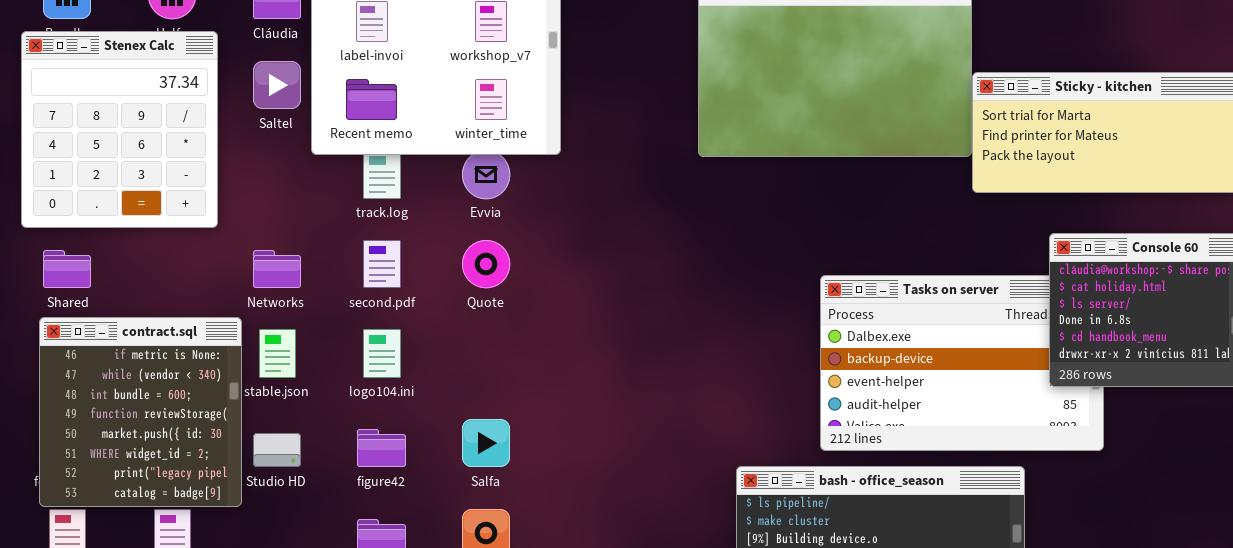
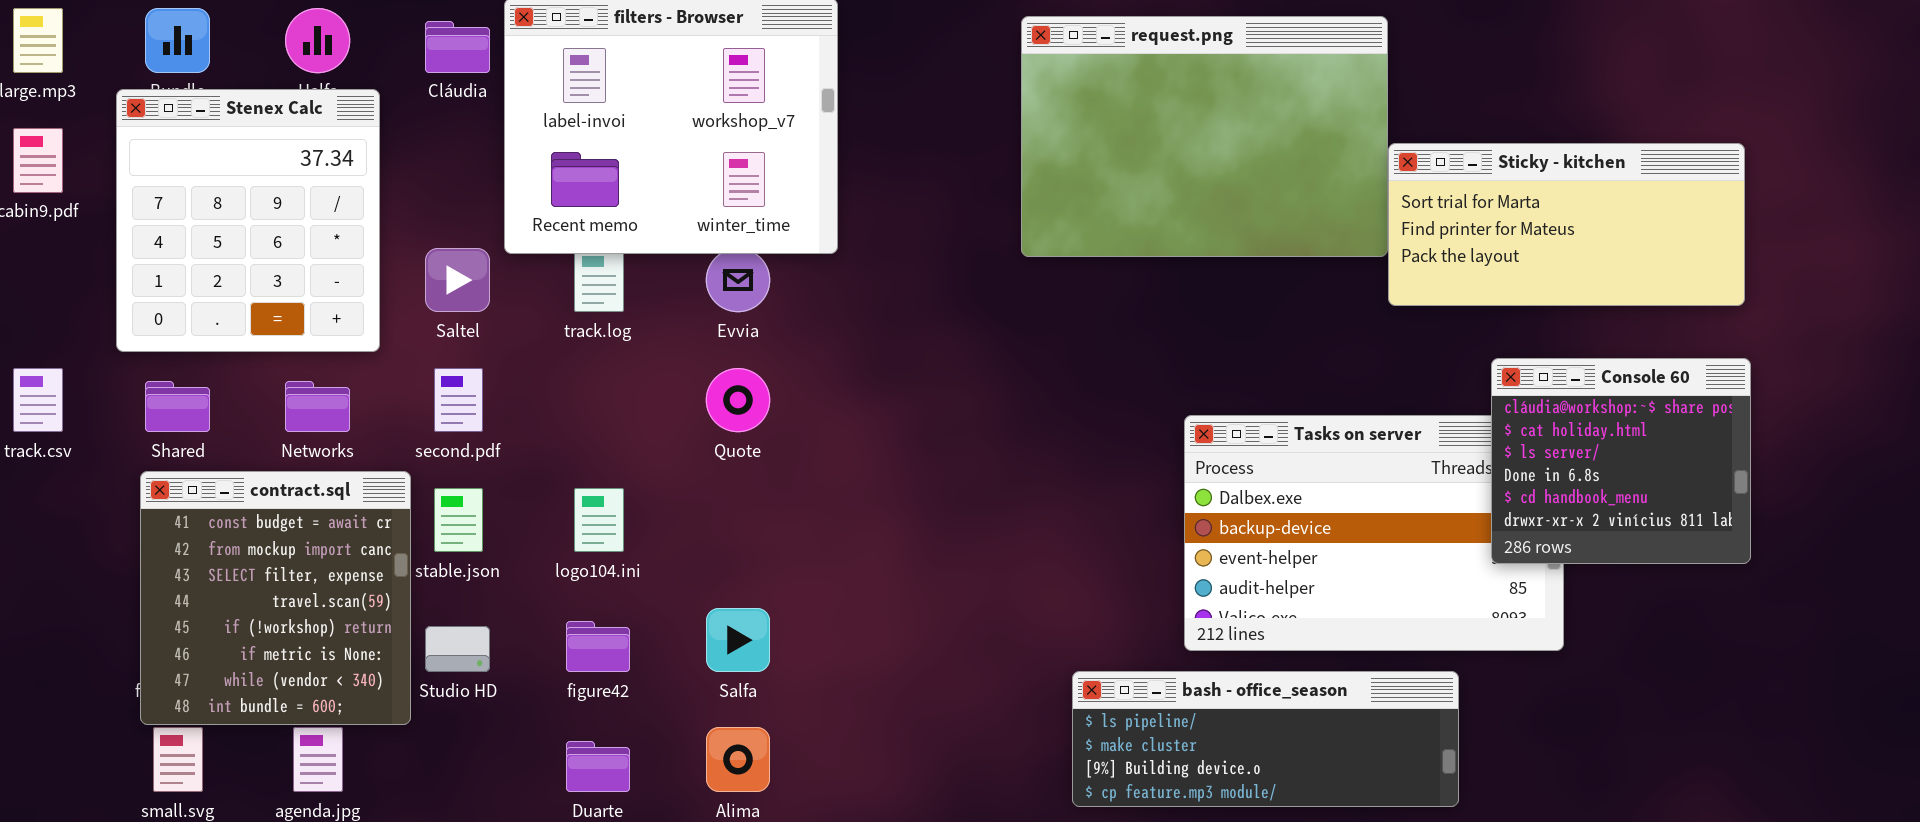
Saltel: [253,61,301,109] -> [425,248,490,312], moved
second.pdf: [363,240,401,288] -> [434,368,483,432], moved
Networks: [253,250,301,288] -> [285,381,350,432], moved
contract.sql: [39,317,242,507] -> [140,471,411,725], scrolled up 5 rows

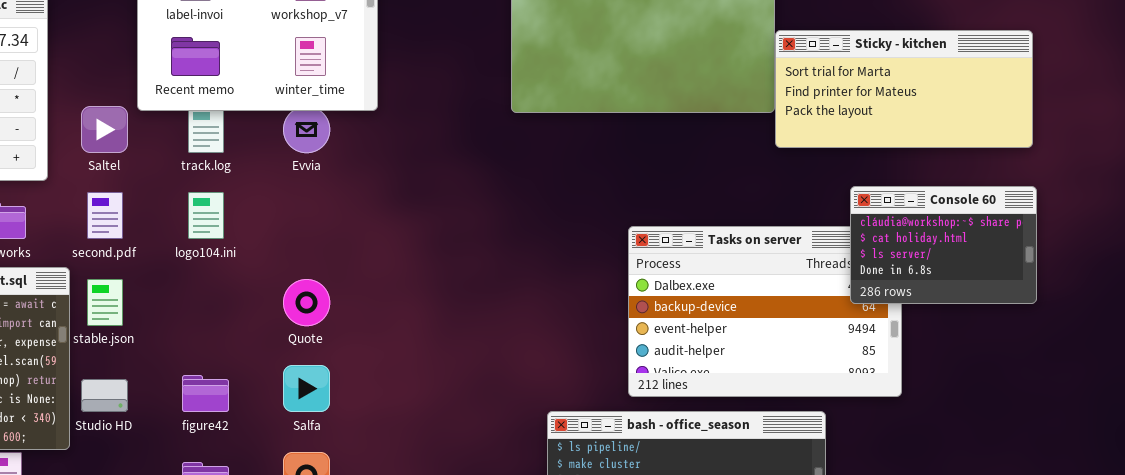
Console 60: [1491,358,1751,564] -> [850,186,1037,304], resized
Quote: [706,368,770,432] -> [283,279,330,326], moved
logo104.ini: [574,488,624,552] -> [188,192,224,239], moved

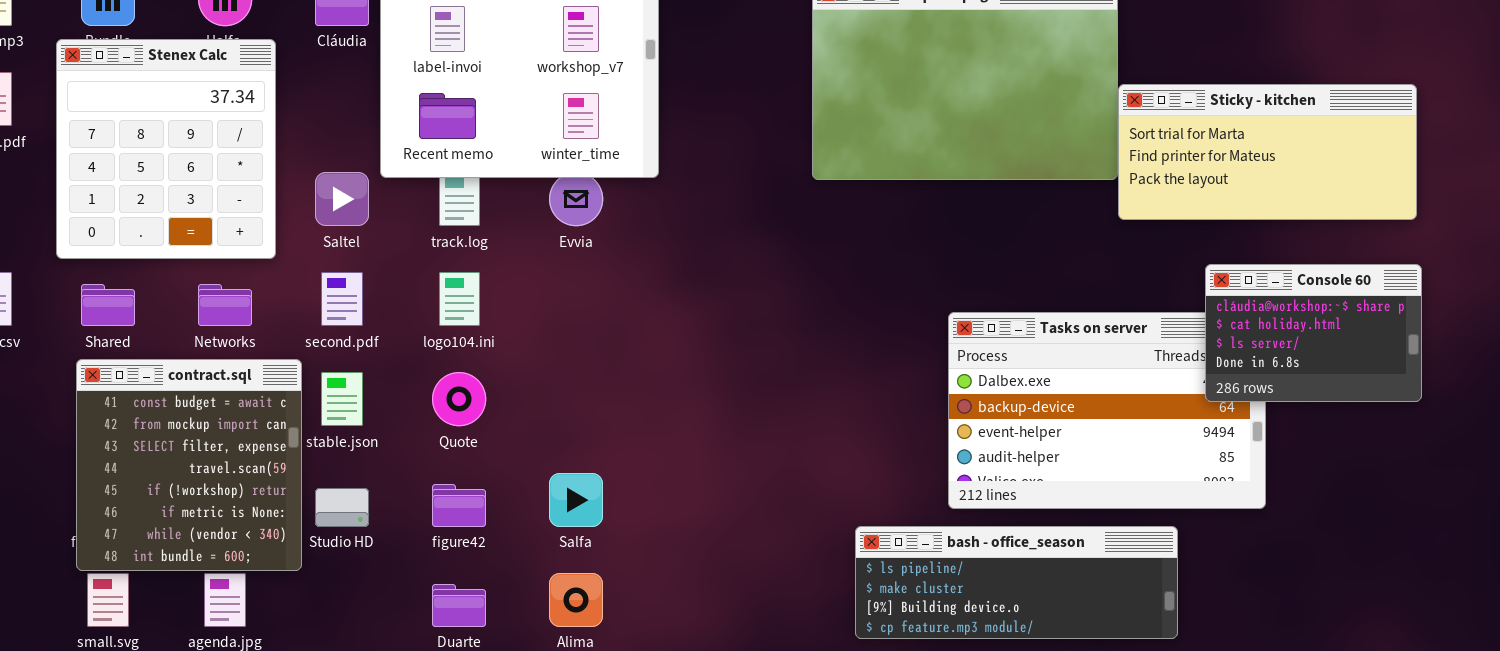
Quote: [283,279,330,326] -> [432,372,486,426], moved

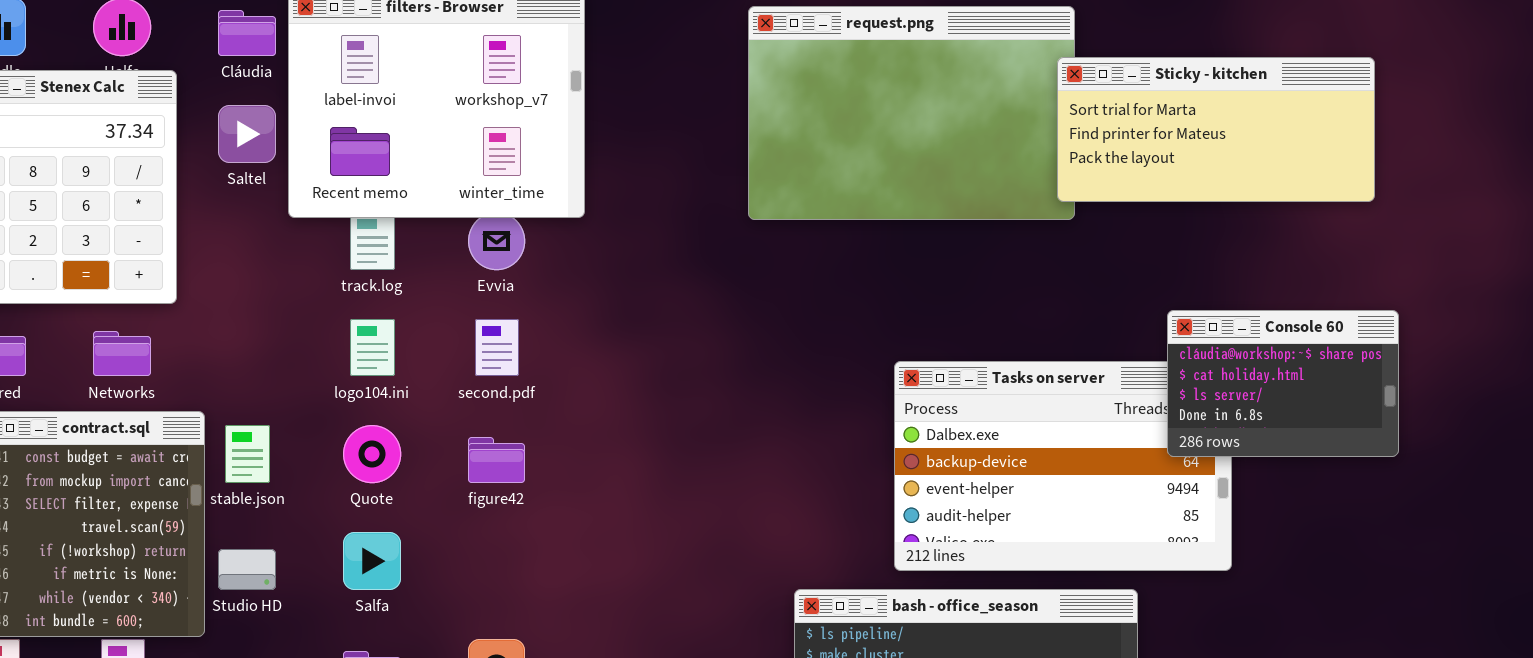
Sticky - kitchen: [1118,84,1417,220] -> [1057,57,1375,202], moved
Saltel: [315,172,369,226] -> [218,105,276,163], moved
second.pdf: [321,272,363,326] -> [475,319,519,376], moved
Salfa: [549,473,603,527] -> [343,532,401,590], moved
figure42: [432,484,486,527] -> [468,437,525,483], moved

